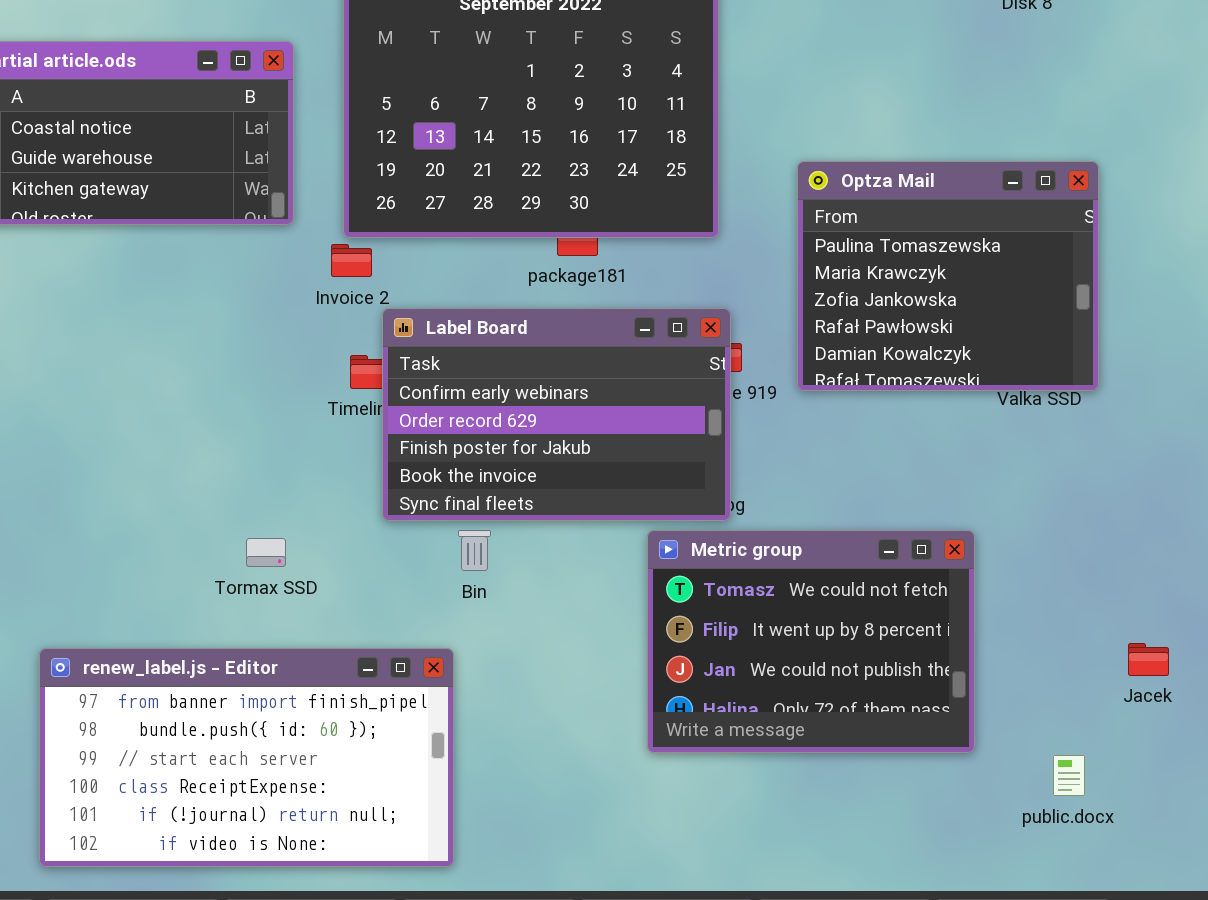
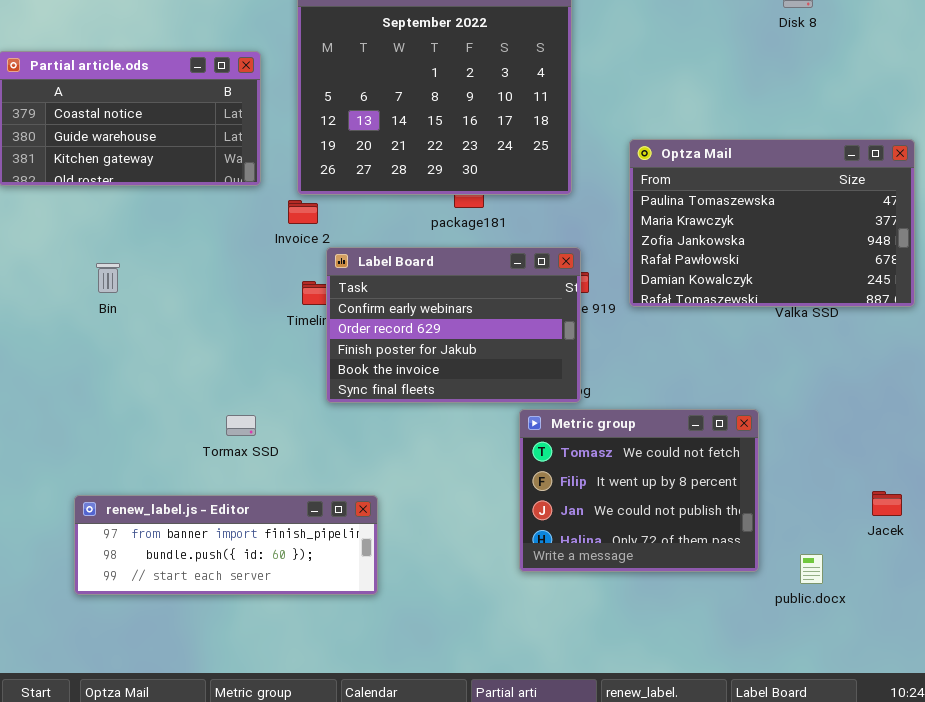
Optza Mail: [797,161,1099,391] -> [629,139,915,307], resized
Bin: [458,530,491,571] -> [96,263,120,293], moved
renew_label.js - Editor: [39,648,454,867] -> [74,495,378,595], resized
public.docx: [1053,755,1085,796] -> [800,554,823,584], moved

